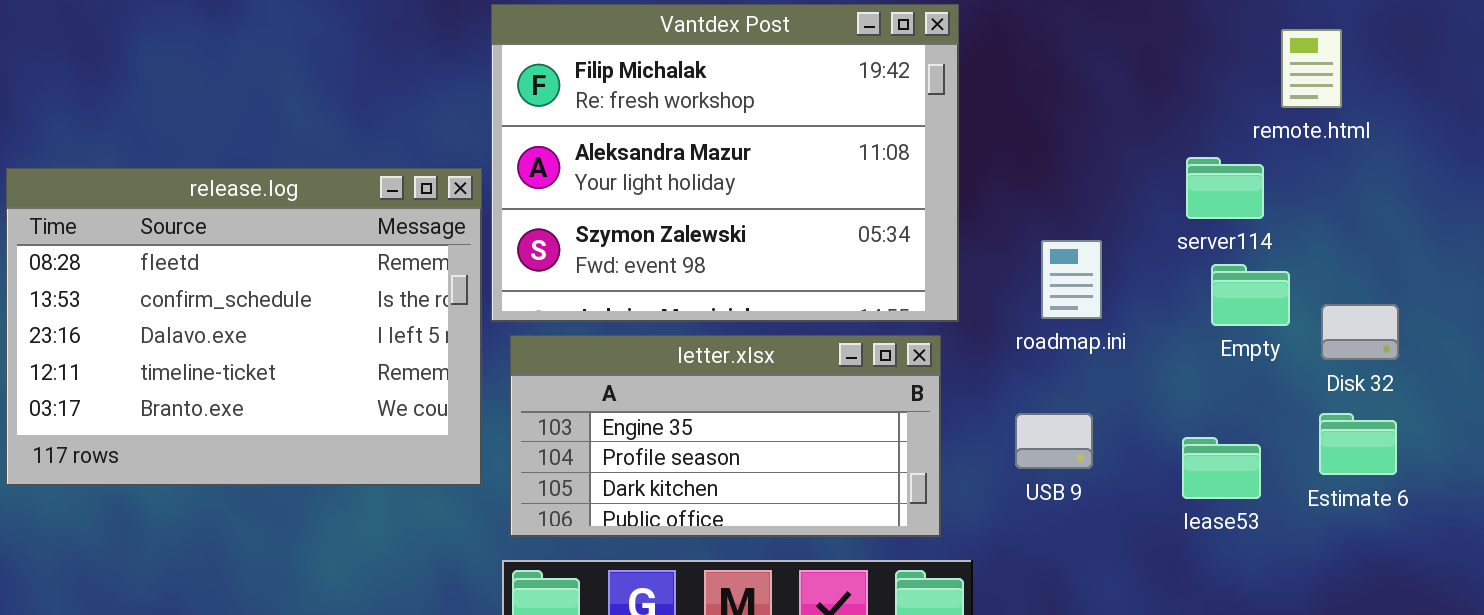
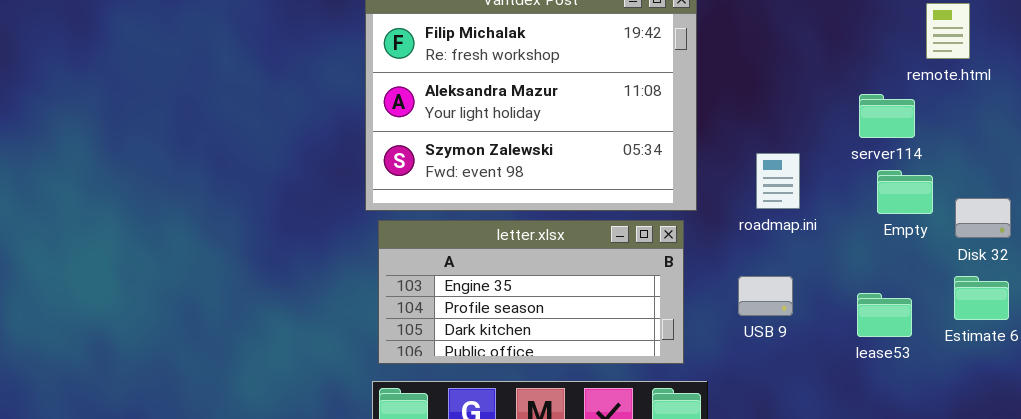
release.log: [6,168,482,486] -> none, closed

